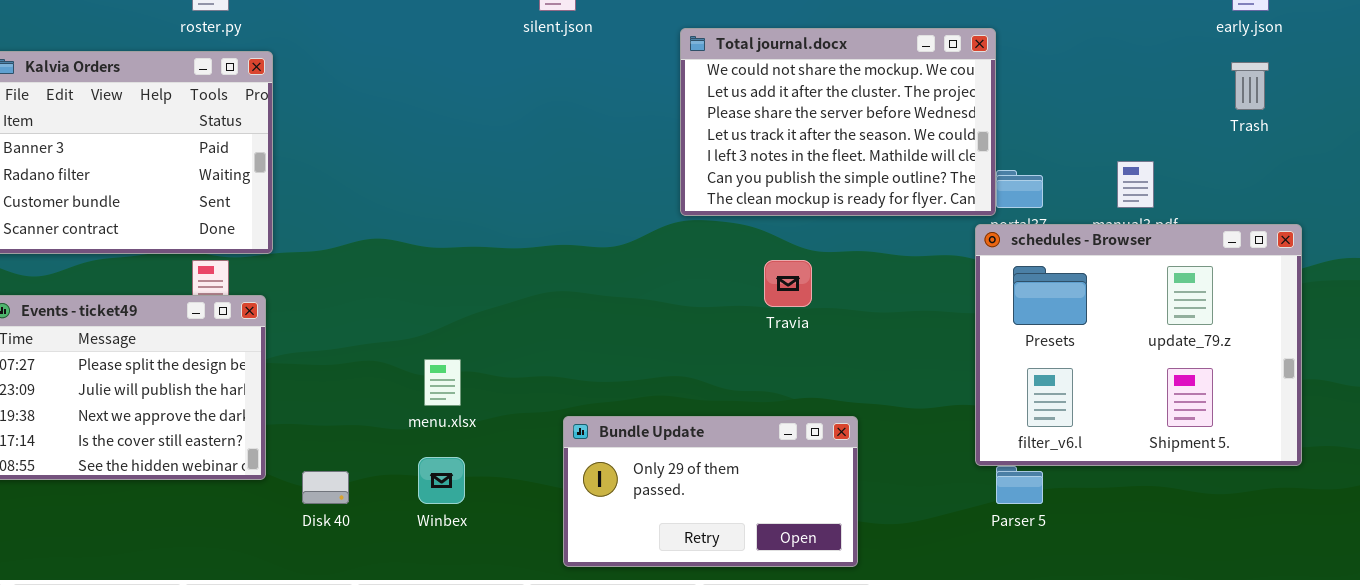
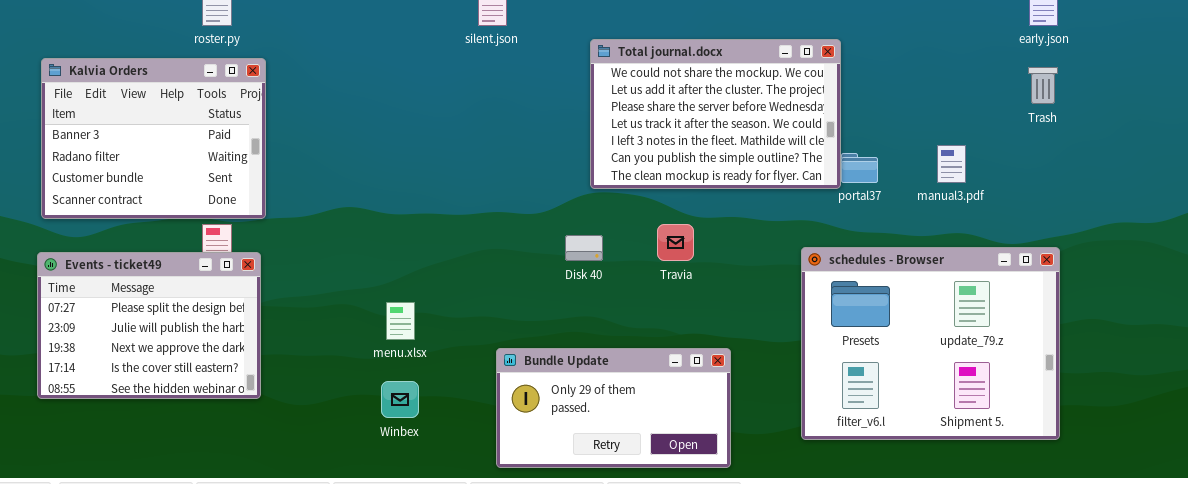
schedules - Browser: [975,224,1302,466] -> [801,247,1060,440], moved
Disk 40: [302,471,349,504] -> [565,235,603,261], moved

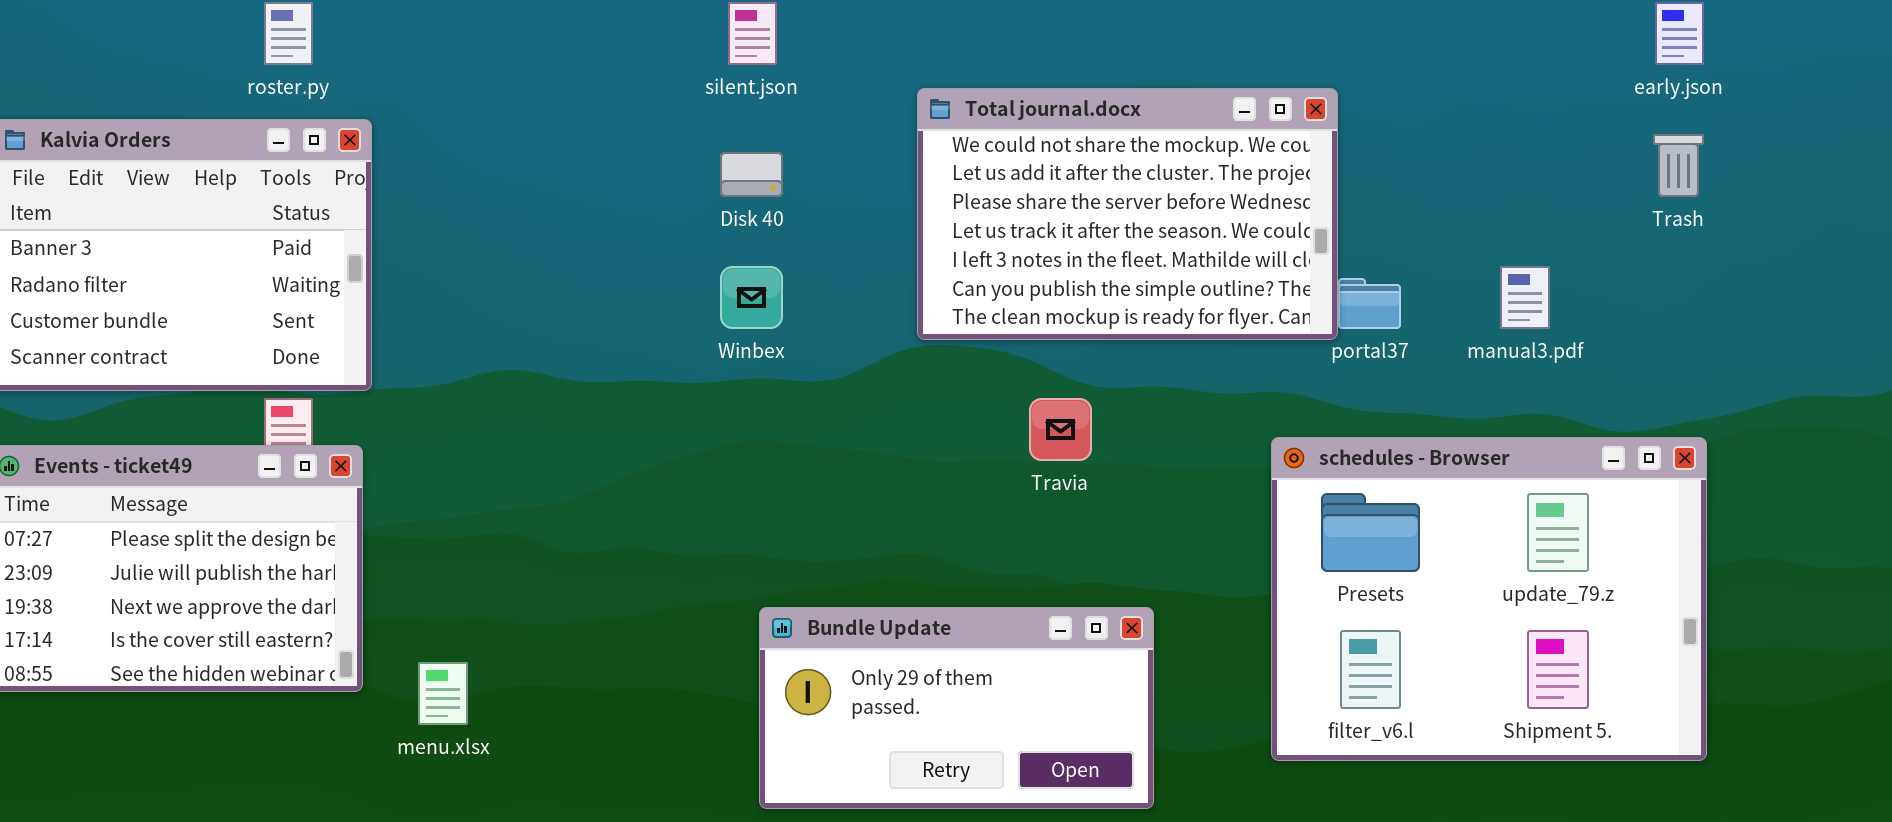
Disk 40: [565,235,603,261] -> [720,152,783,197], moved
menu.xlsx: [386,302,415,340] -> [418,662,468,725], moved
Winbex: [381,381,419,418] -> [720,266,783,329], moved

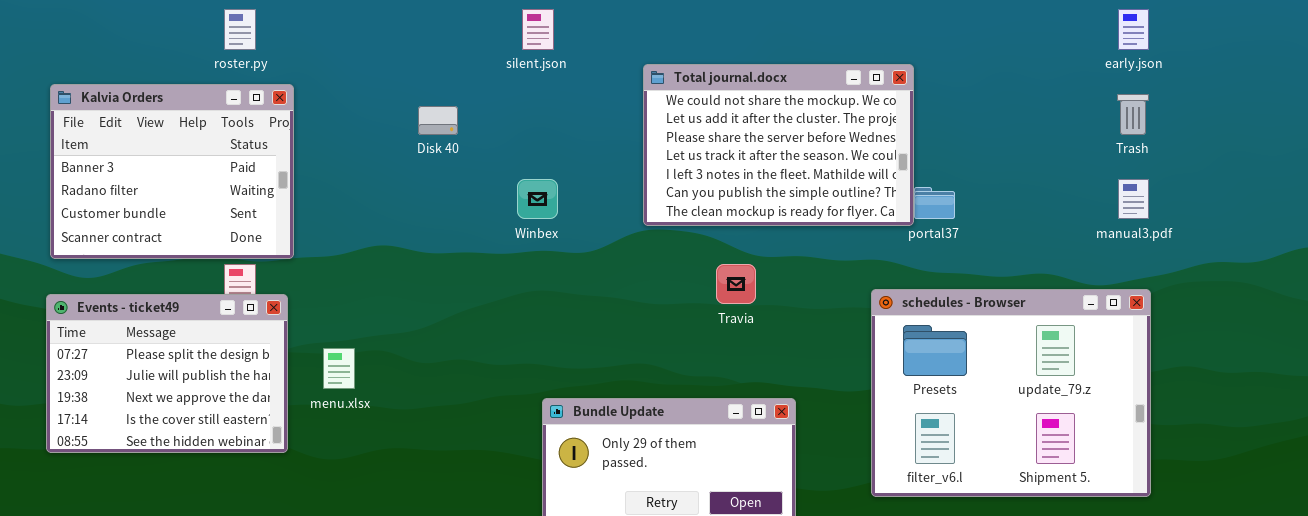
Disk 40: [720,152,783,197] -> [418,106,458,135], moved
manual3.pdf: [1500,266,1550,329] -> [1118,179,1149,219], moved
menu.xlsx: [418,662,468,725] -> [323,348,355,389], moved

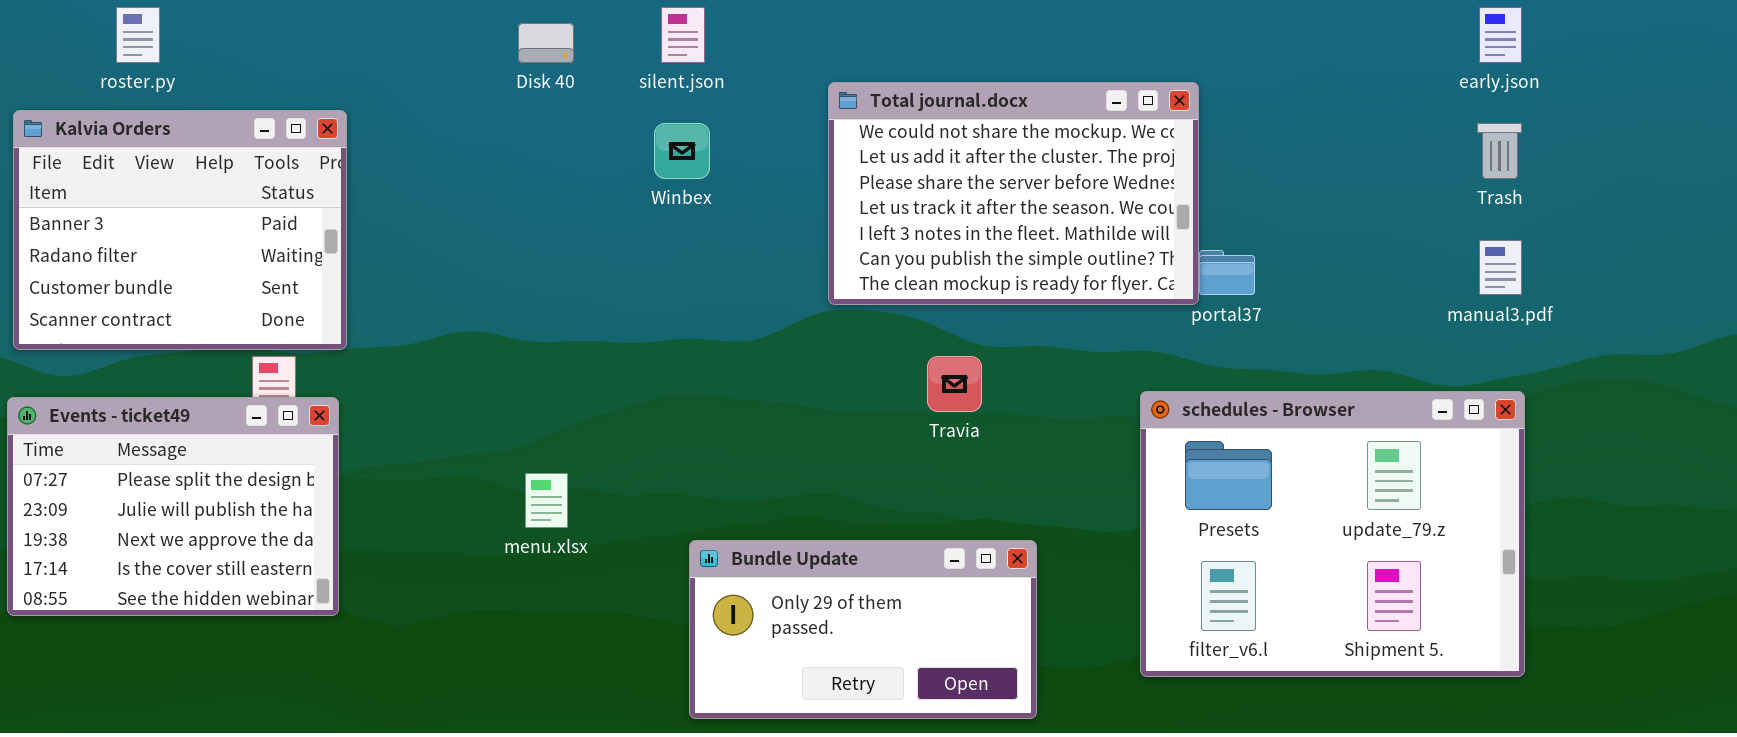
roster.py: [224,9,256,50] -> [116,7,160,63], moved
Disk 40: [418,106,458,135] -> [518,23,574,63], moved
Winbex: [517,179,558,219] -> [654,123,710,179], moved
menu.xlsx: [323,348,355,389] -> [525,473,568,528], moved

